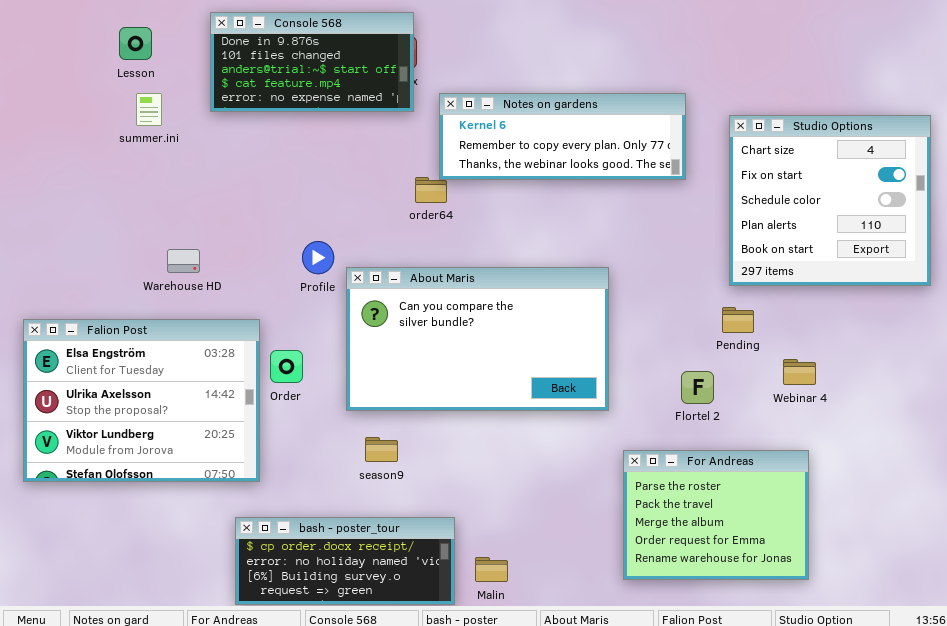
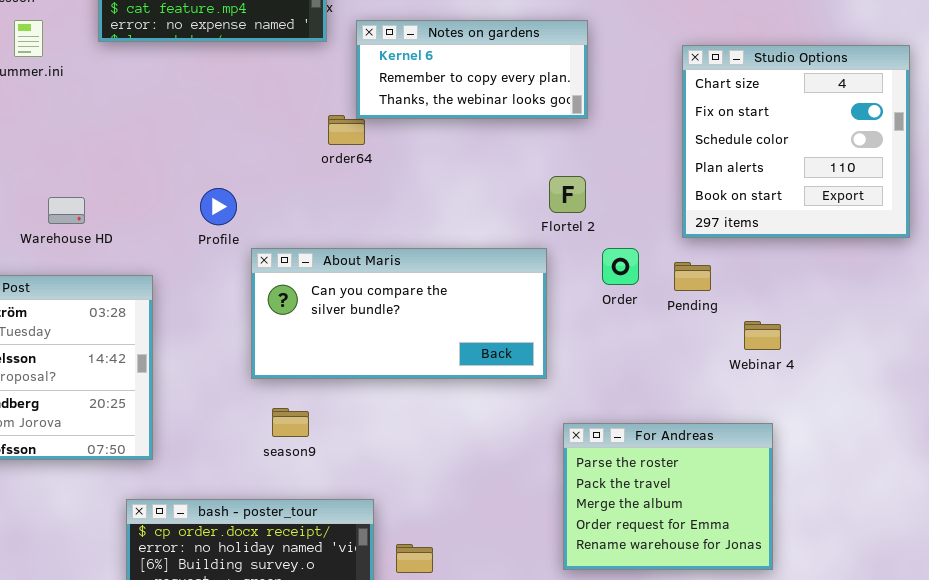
Notes on gardens: [439,93,686,180] -> [356,20,588,119], resized
About Maris: [346,267,609,411] -> [251,248,547,379], resized
Order: [270,350,303,383] -> [602,248,639,285], moved
Flortel 2: [681,371,714,404] -> [549,176,586,213], moved

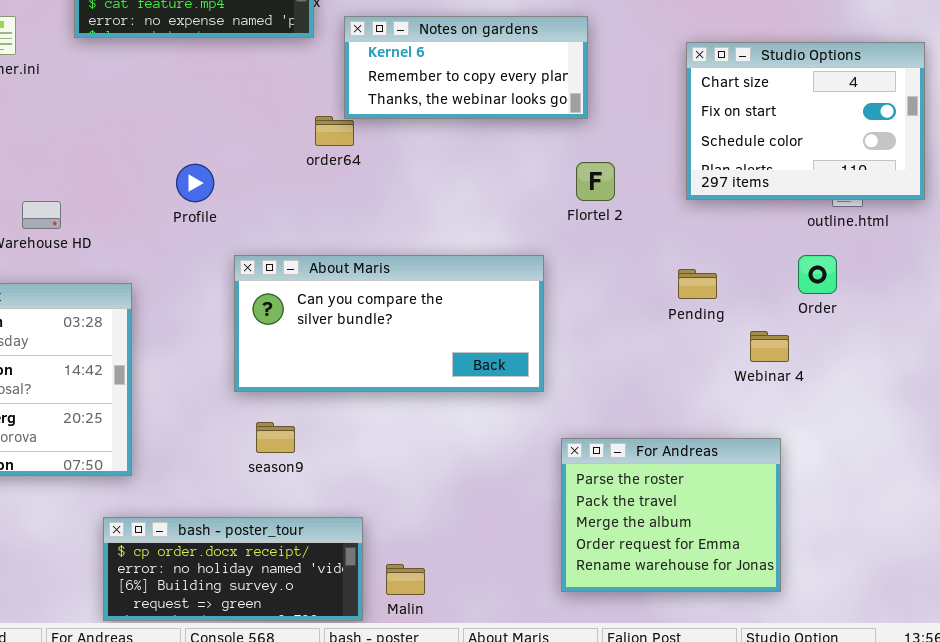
Studio Options: [682,45,910,238] -> [686,42,925,200], resized
Flortel 2: [549,176,586,213] -> [576,162,615,201], moved
Profile: [200,188,237,225] -> [176,164,214,202], moved
Order: [602,248,639,285] -> [798,255,837,294], moved

